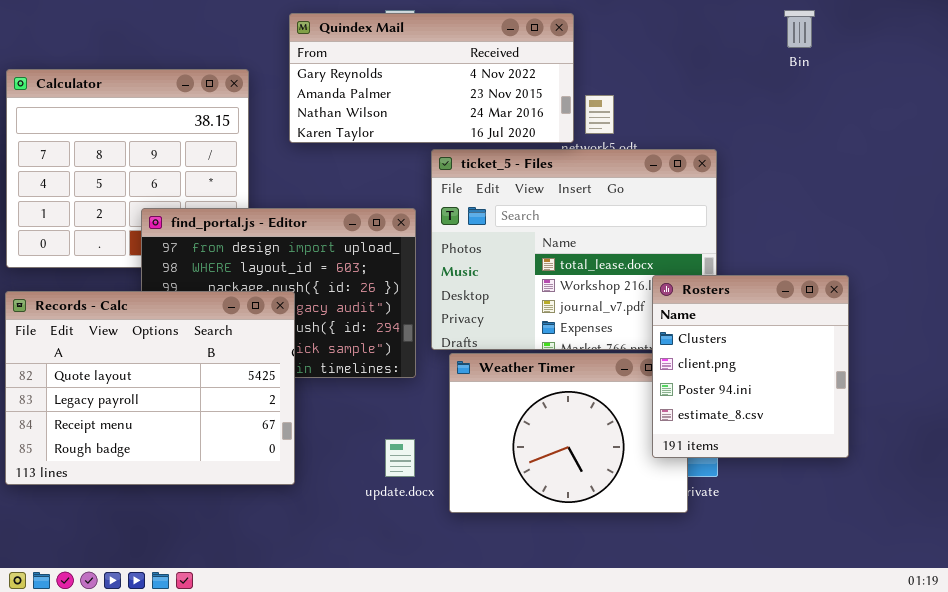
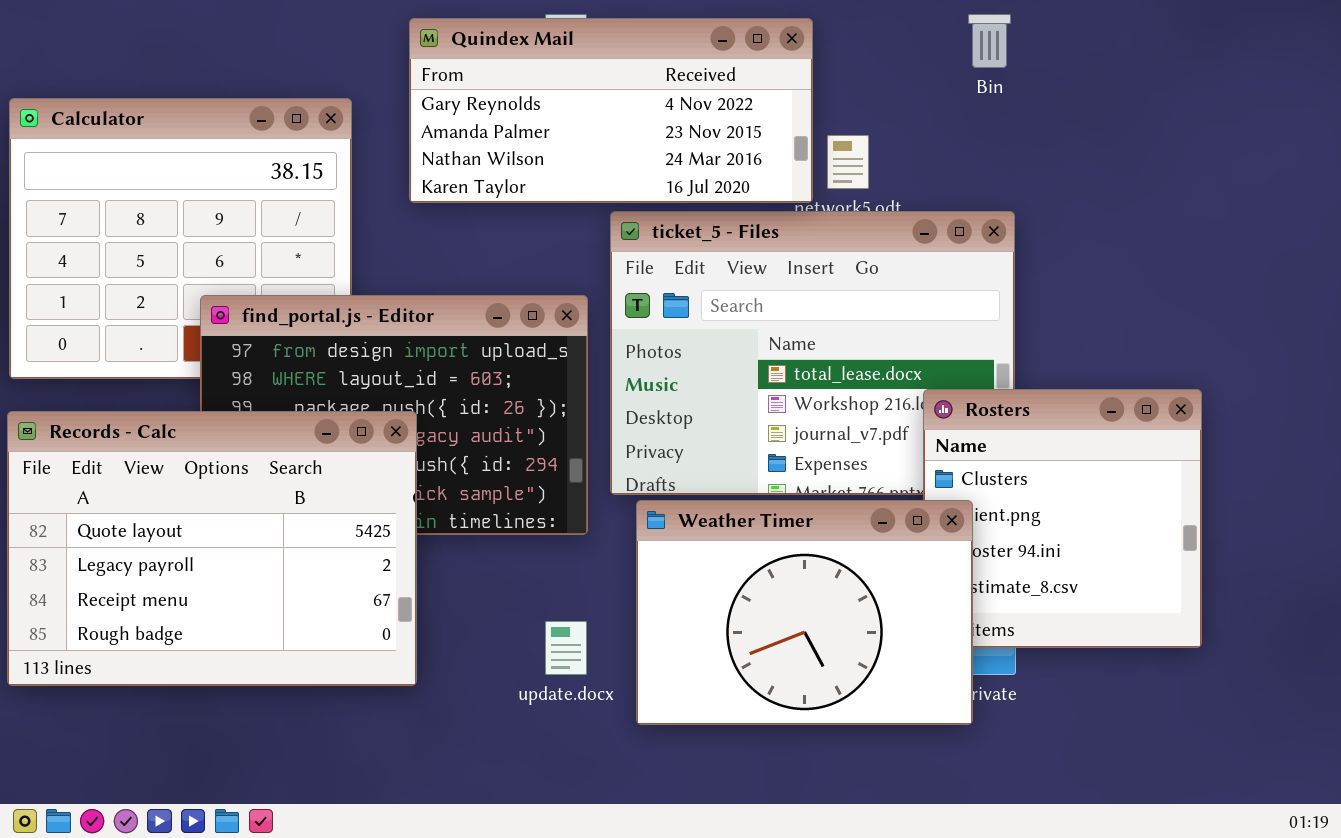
Bin: [784,10,815,48] -> [968,14,1011,68], moved
Weather Timer: [449,353,688,513] -> [636,500,973,725], raised

